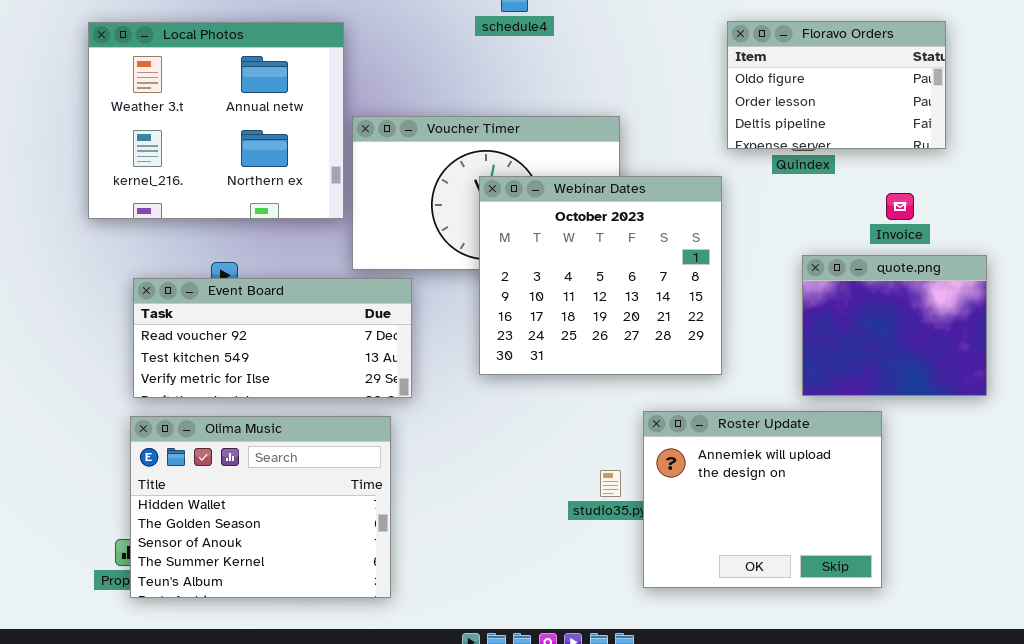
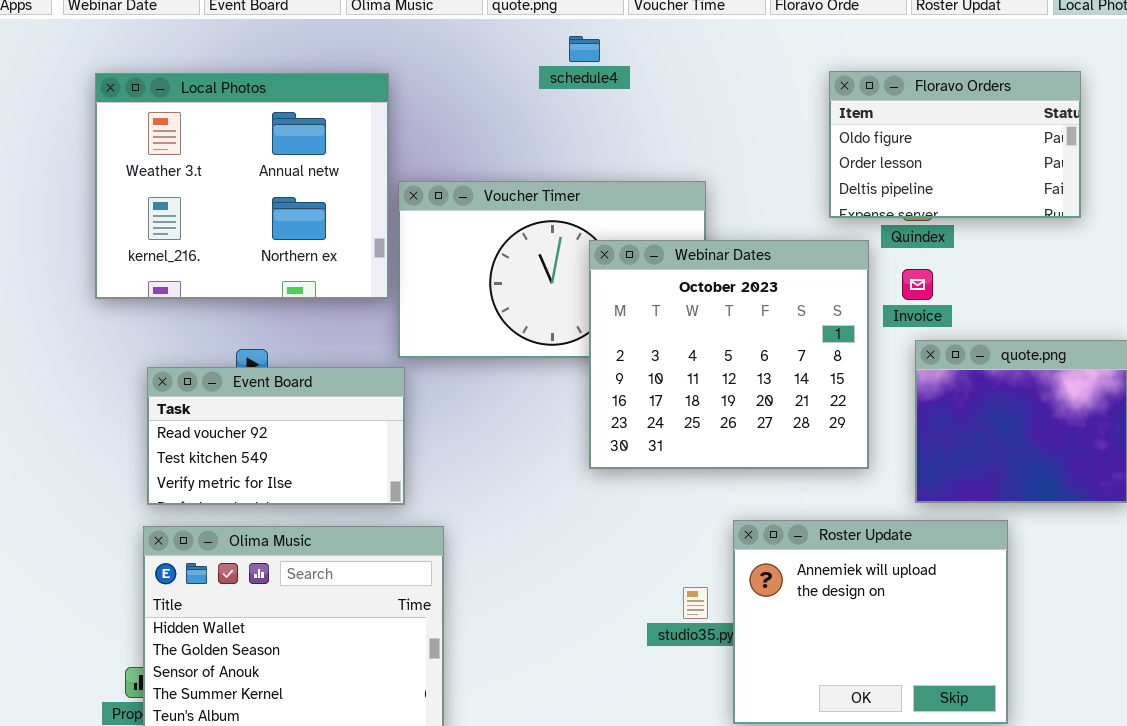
Webinar Dates: [479,176,722,375] -> [589,240,869,469], moved
Invoice: [886,193,914,220] -> [902,269,933,300], moved
Event Board: [133,278,412,398] -> [147,367,405,505], resized

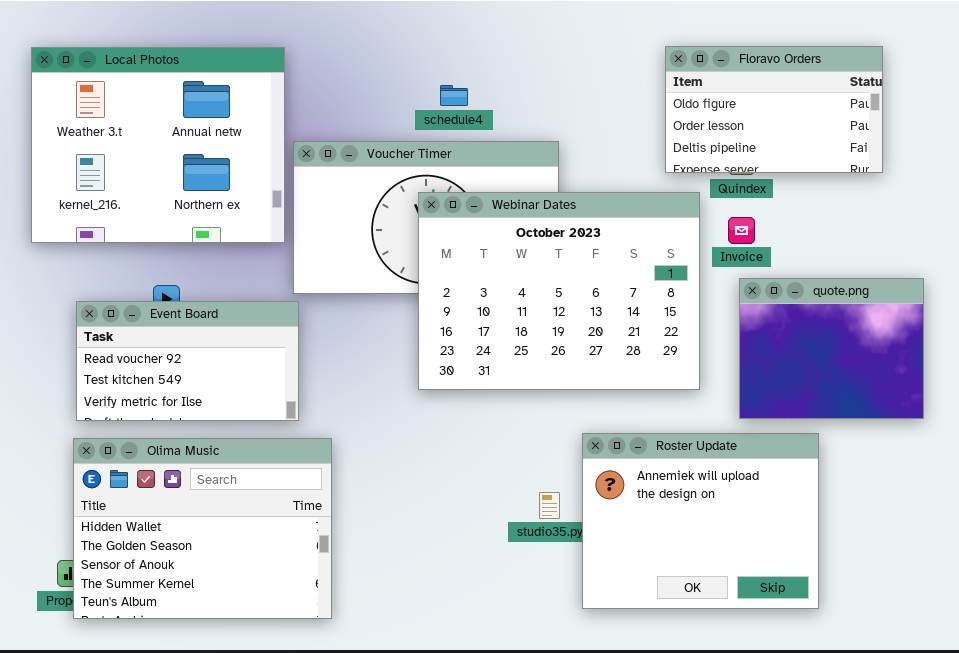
schedule4: [569,36,600,62] -> [440,85,468,106], moved
Webinar Dates: [589,240,869,469] -> [418,192,700,390], resized

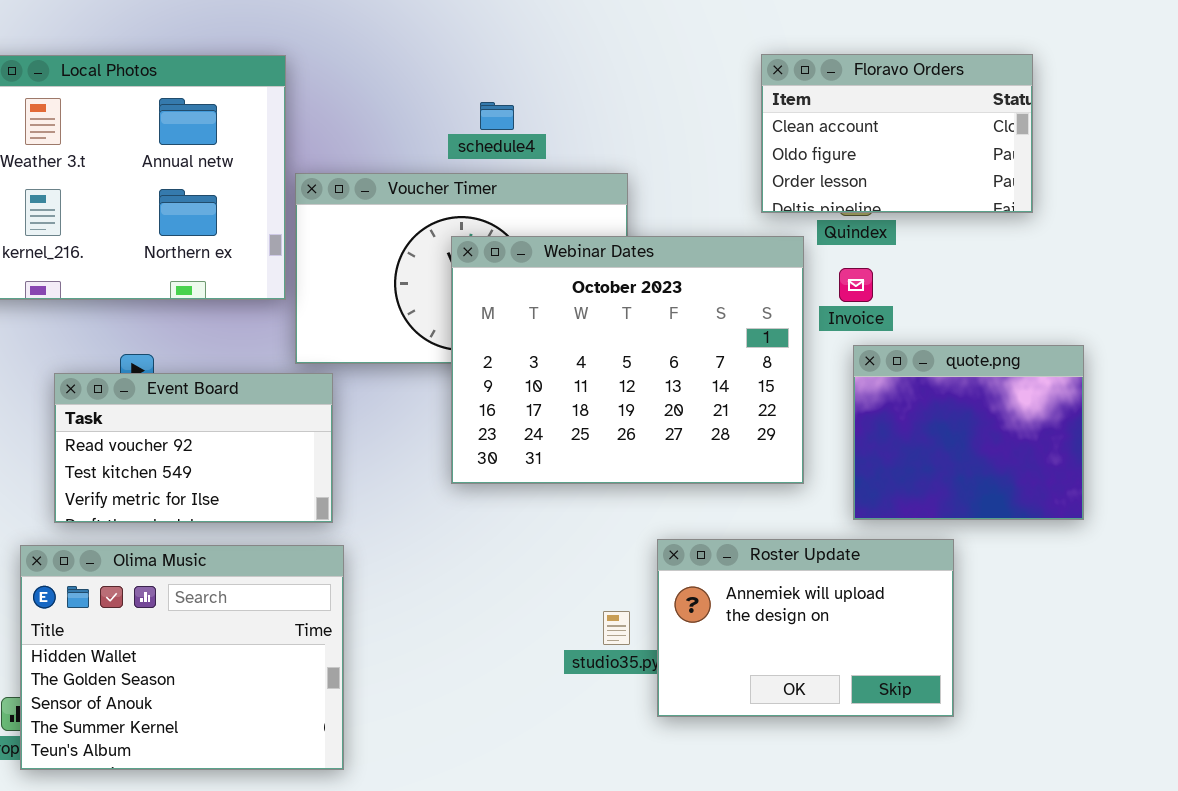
Floravo Orders: [665,46,883,173] -> [761,54,1033,213], scrolled up 1 row
Event Board: [76,301,299,421] -> [54,373,333,523], moved
Roster Update: [582,433,819,609] -> [657,539,954,717], resized

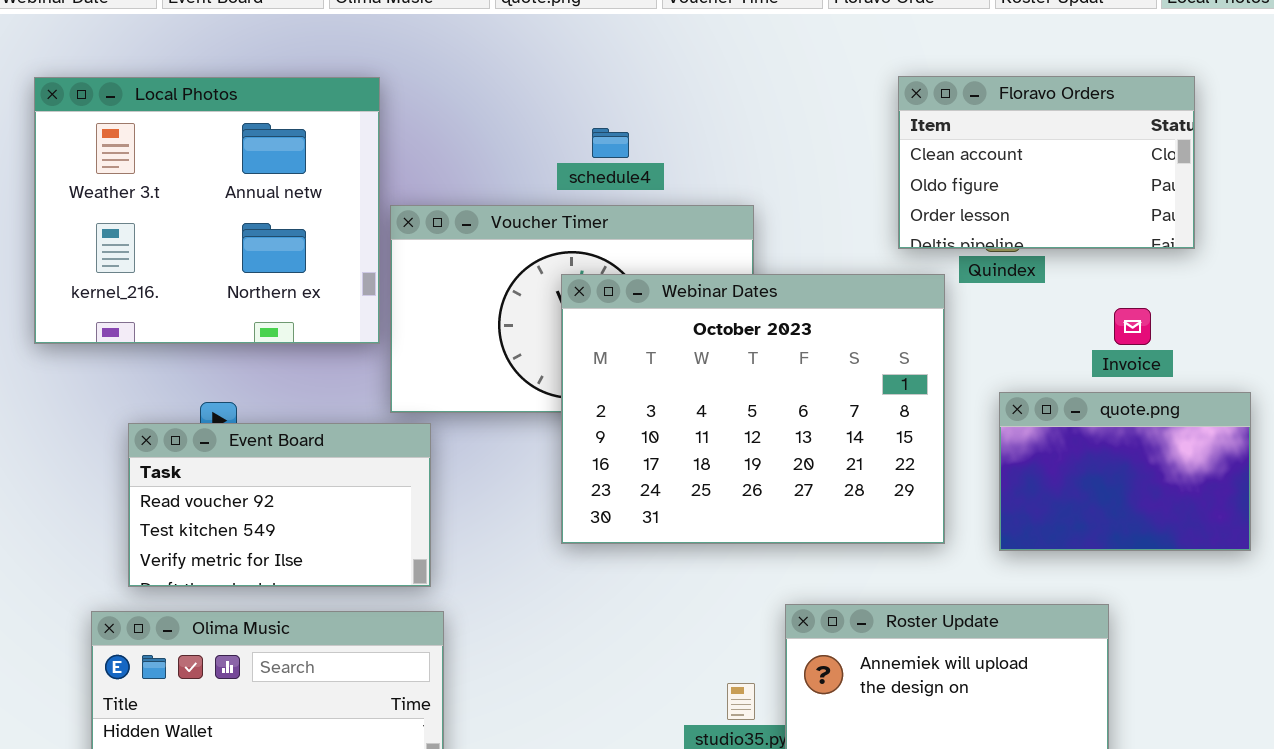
Invoice: [839,268,873,302] -> [1114,308,1151,345], moved
quote.png: [853,345,1084,520] -> [999,392,1251,551], resized

